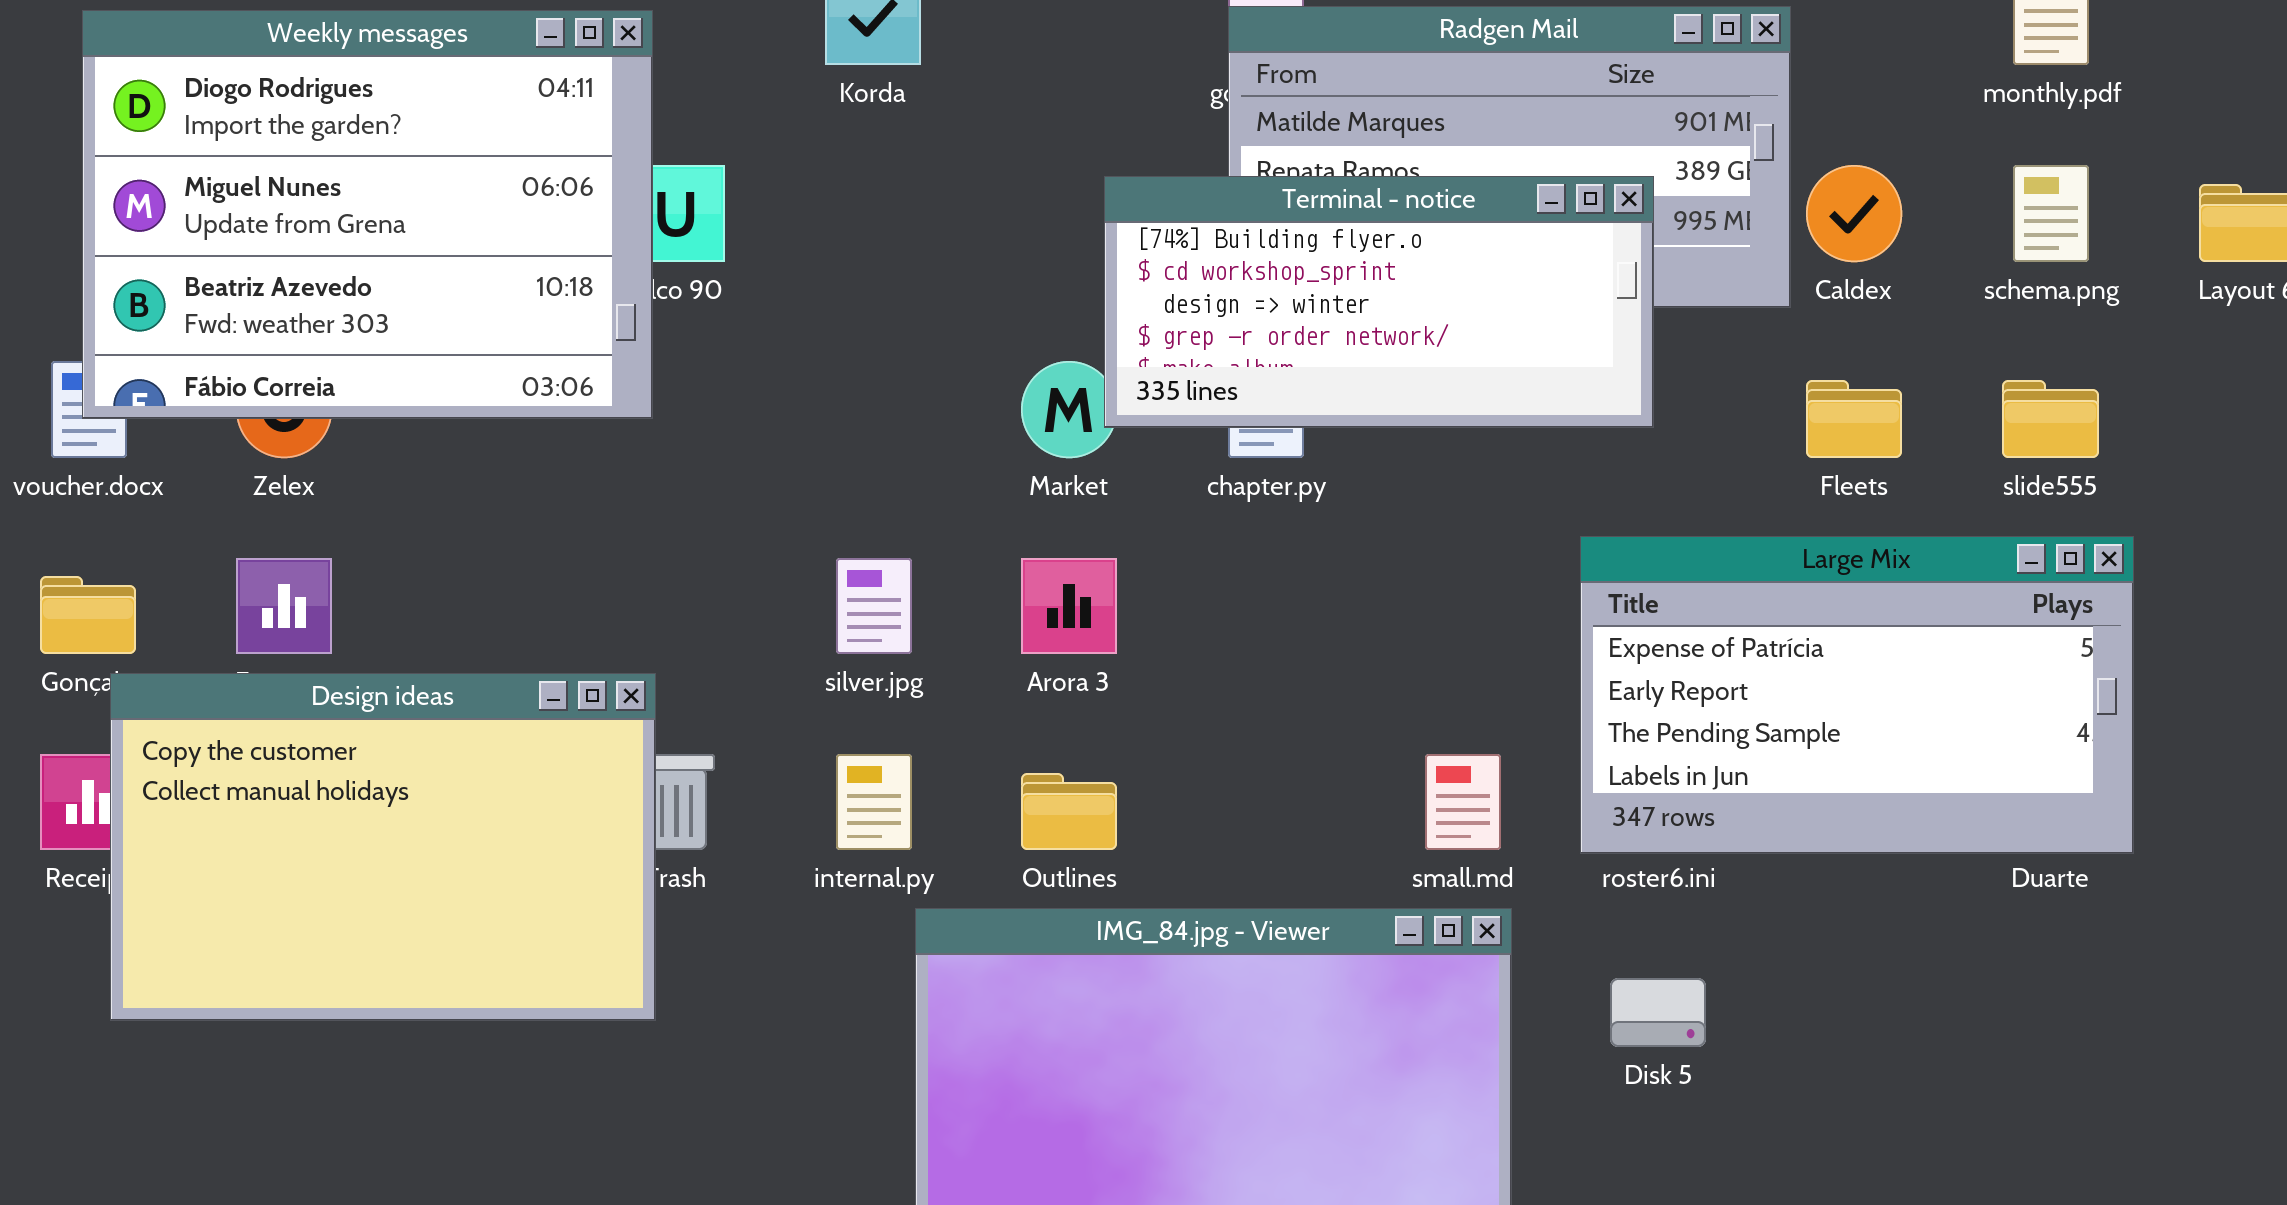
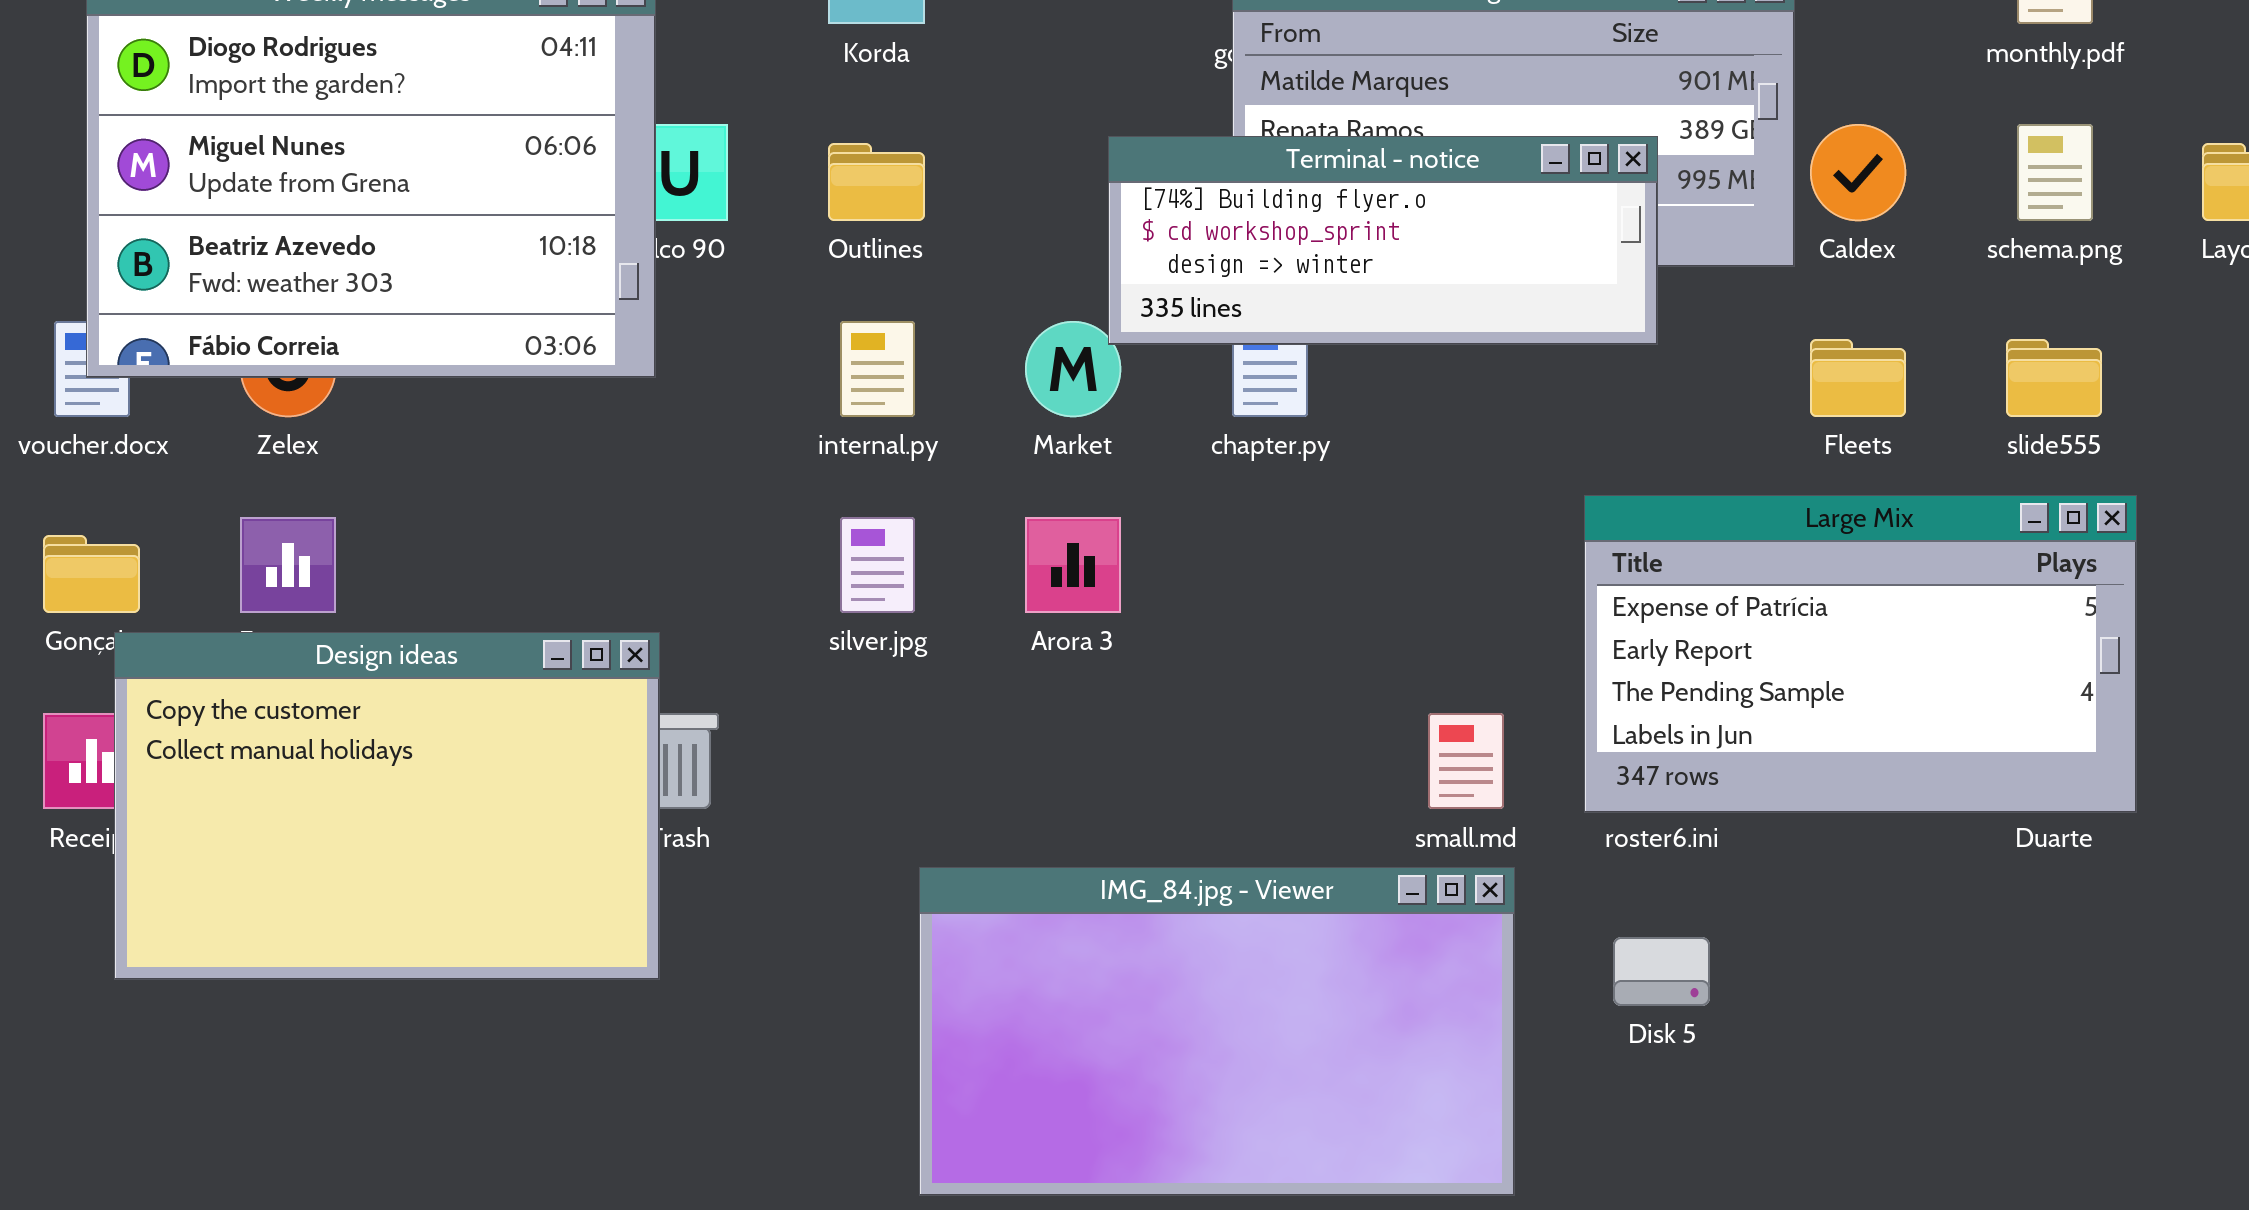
Terminal - notice: [1104,176,1654,428] -> [1108,136,1658,345], resized
internal.py: [836,754,912,850] -> [840,321,915,417], moved
Outlines: [1021,773,1117,850] -> [828,143,925,221], moved

